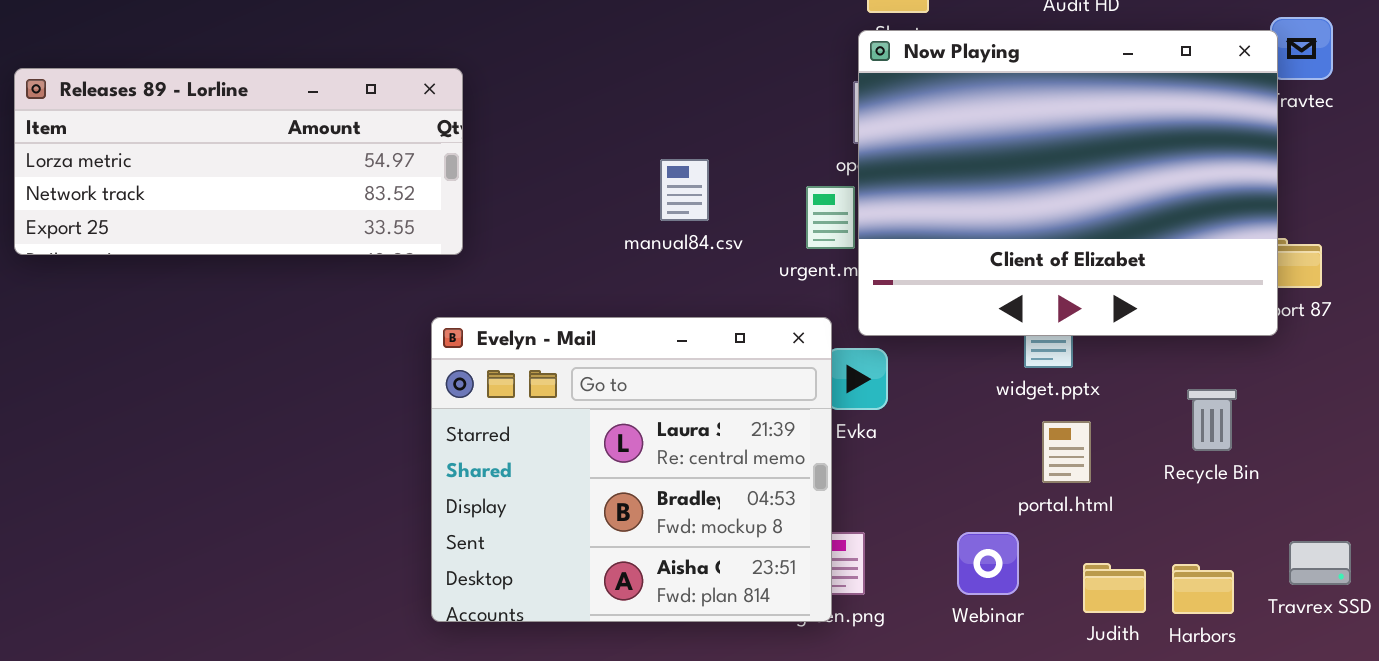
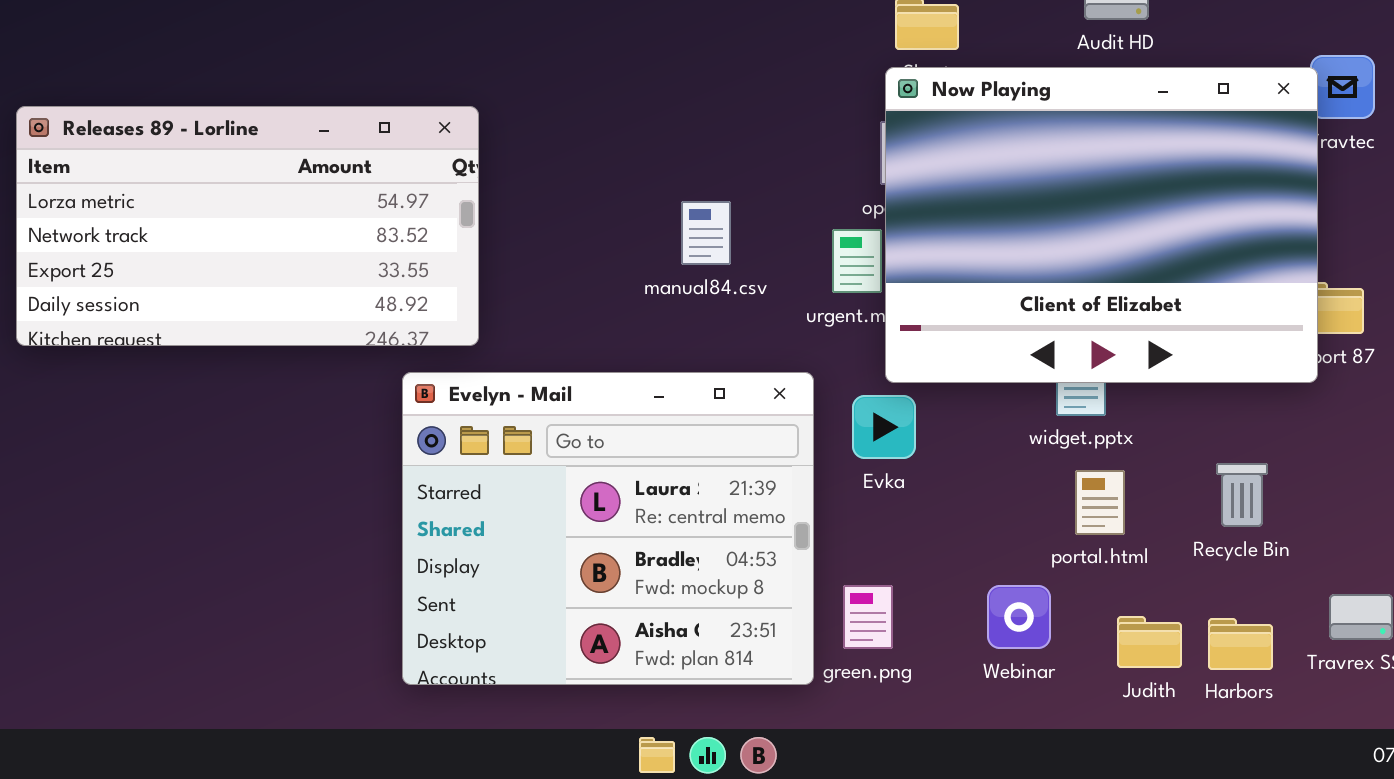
Releases 89 - Lorline: [14,68,463,255] -> [16,106,479,346], resized
Evelyn - Mail: [431,317,832,622] -> [402,372,814,685], moved
Recycle Bin: [1187,389,1237,451] -> [1216,463,1268,527], moved

